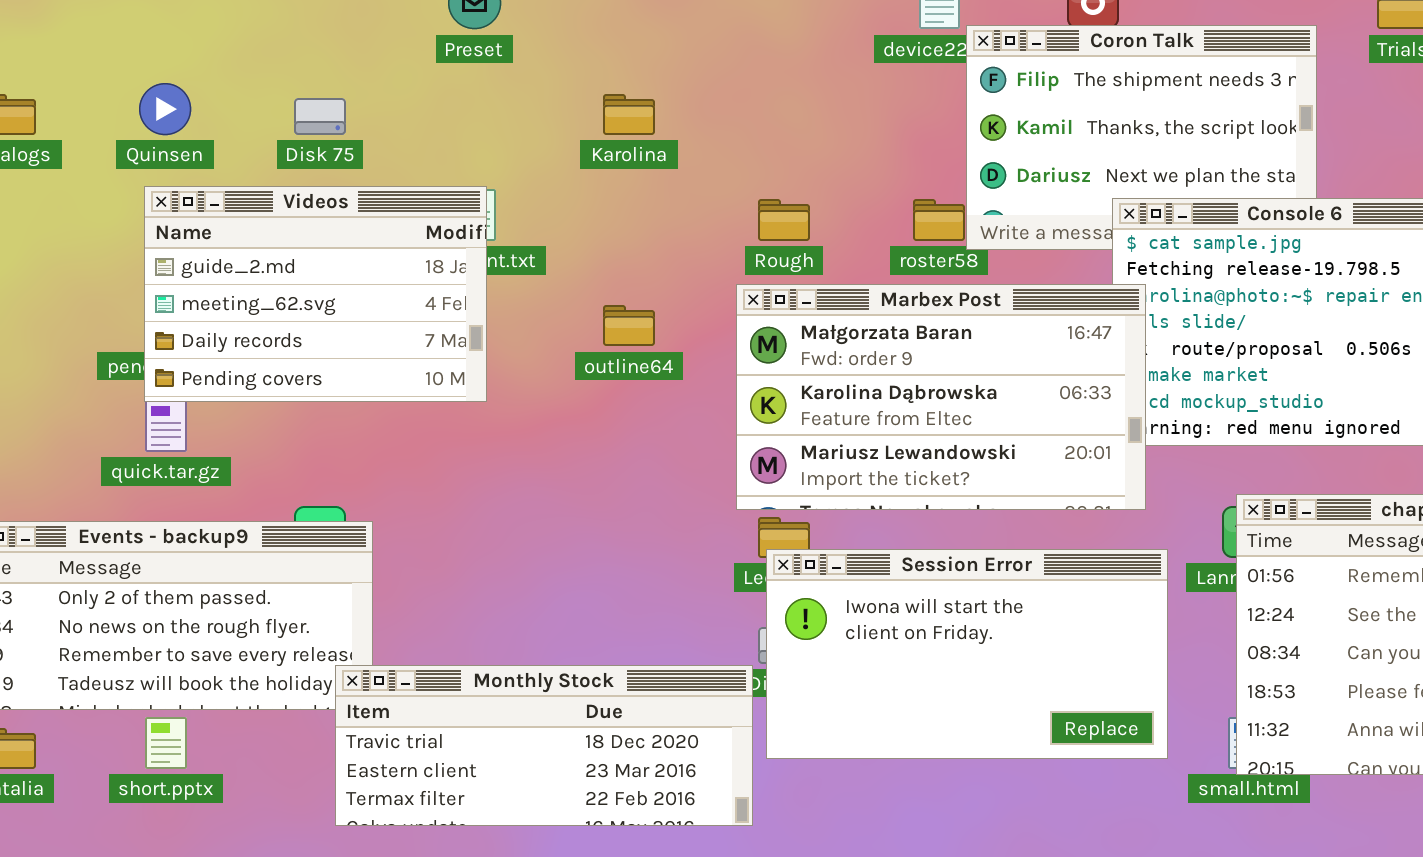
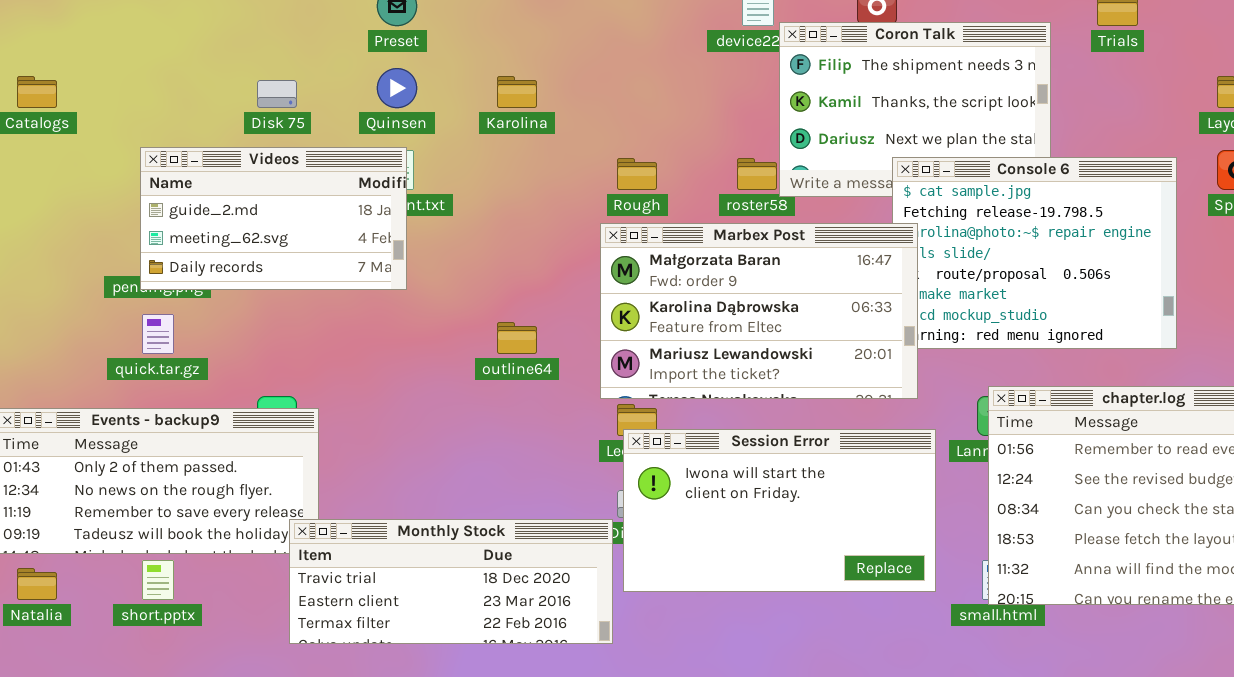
Quinsen: [139,83,191,135] -> [377,68,417,108], moved
Videos: [144,186,487,402] -> [140,147,407,290], resized
outline64: [603,305,655,346] -> [497,322,537,354], moved

